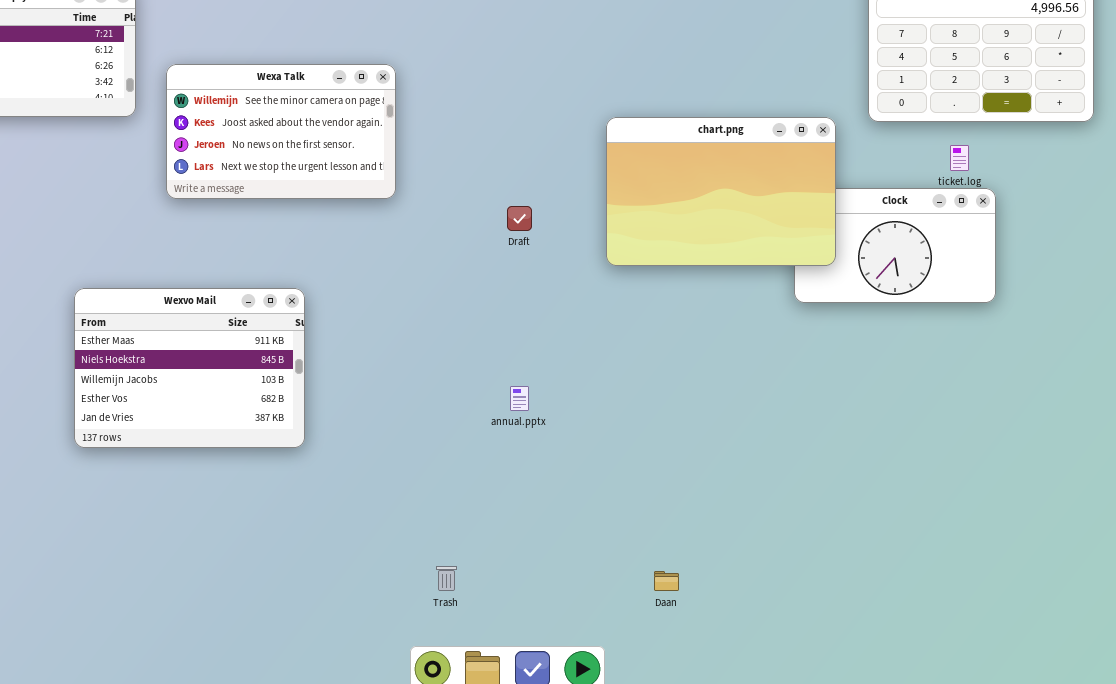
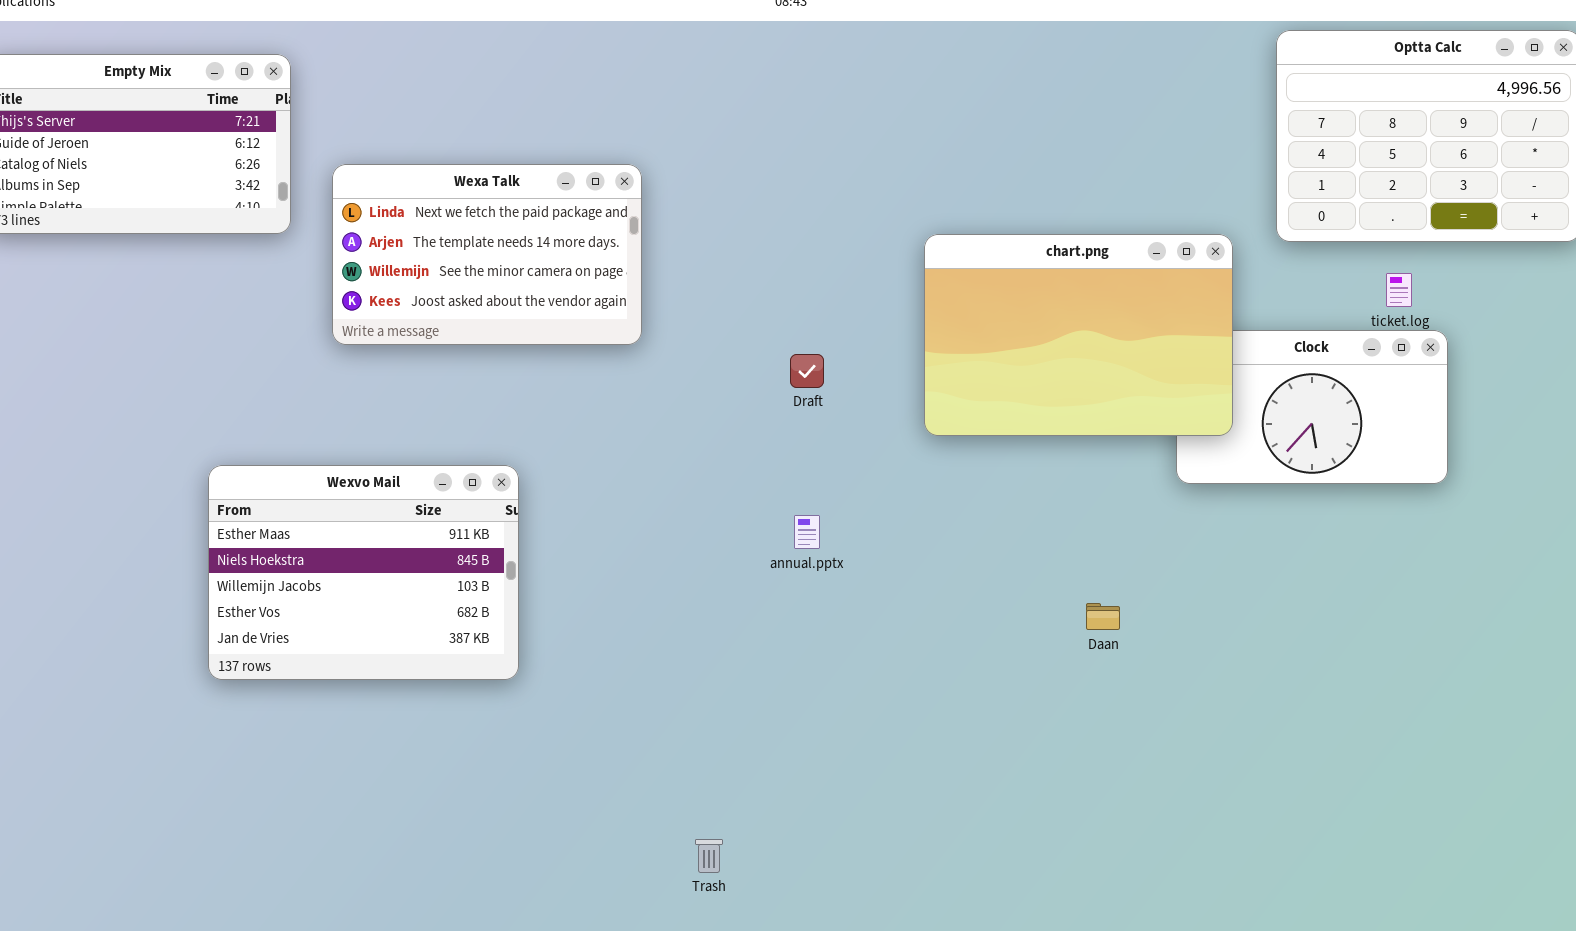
Wexa Talk: [166,64,396,199] -> [332,164,642,345], scrolled up 2 rows
annual.pptx: [510,386,529,411] -> [794,515,820,549], moved
Daan: [654,571,679,591] -> [1086,603,1120,630], moved

